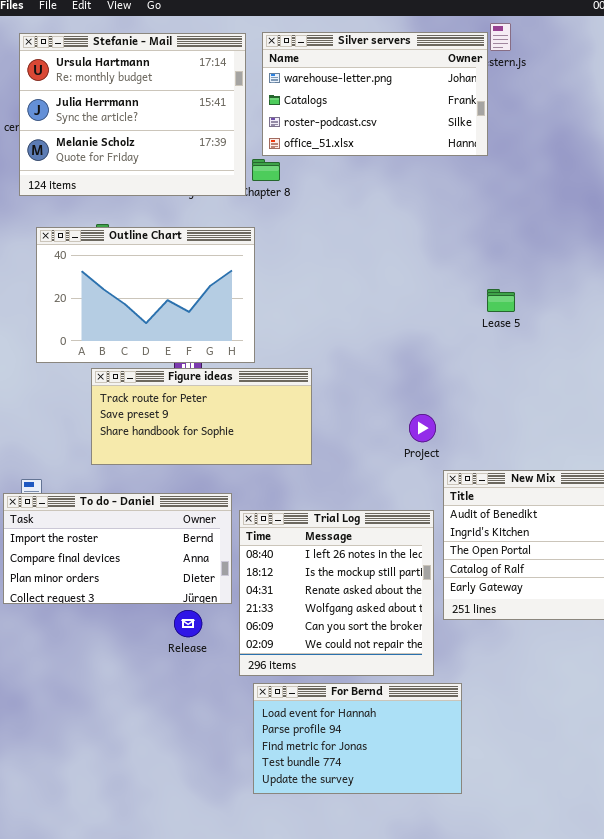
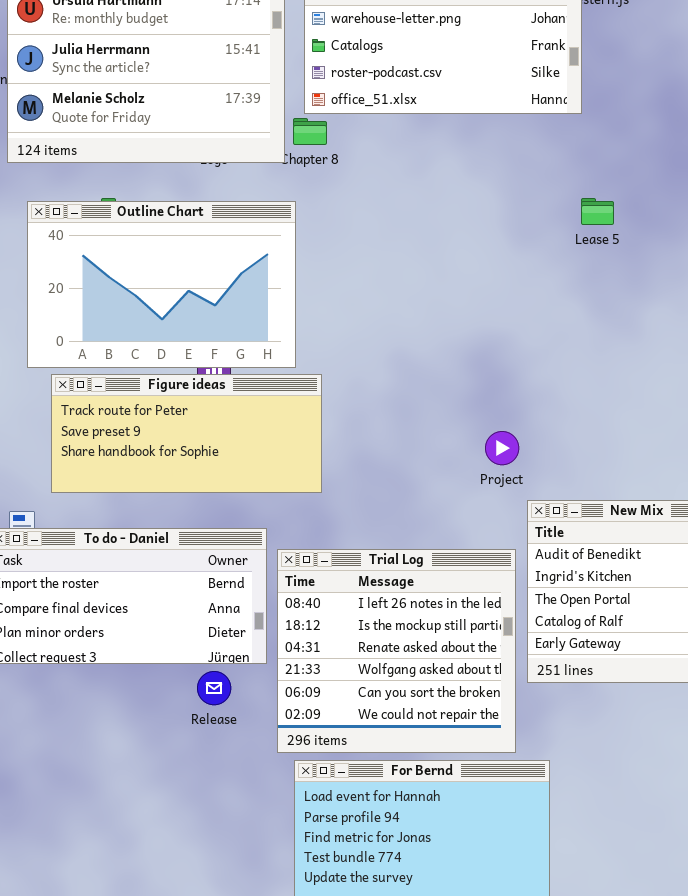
Lease 5: [487,289,515,312] -> [581,198,614,225], moved
Figure ideas: [91,368,312,465] -> [51,374,322,493], moved

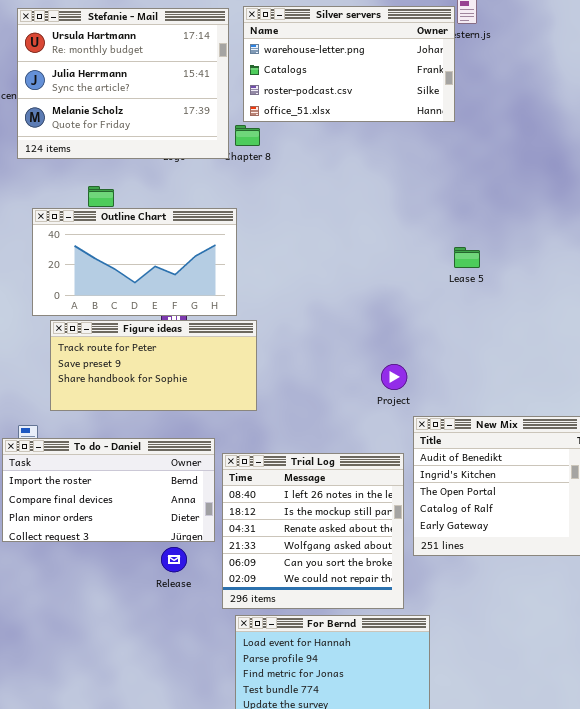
Lease 5: [581,198,614,225] -> [454,247,480,268], moved
Outline Chart: [27,201,296,368] -> [32,208,237,316], resized

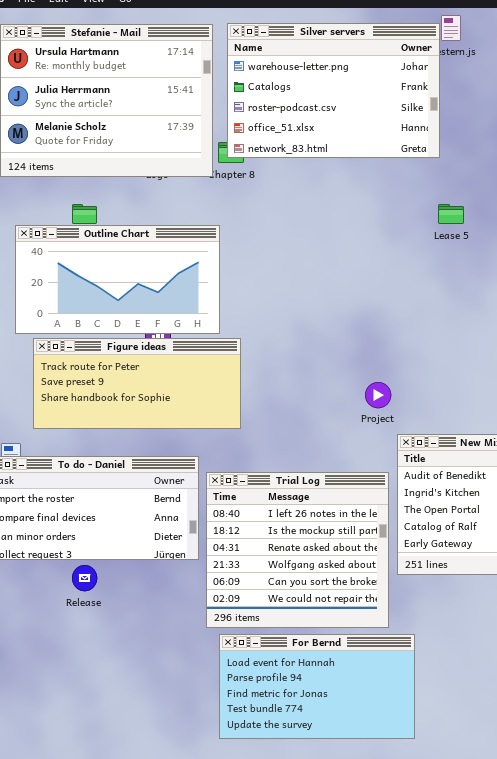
Silver servers: [243,6,455,122] -> [227,23,440,158], resized
Lease 5: [454,247,480,268] -> [438,204,464,224], moved
Release: [161,547,187,572] -> [72,565,97,591], moved

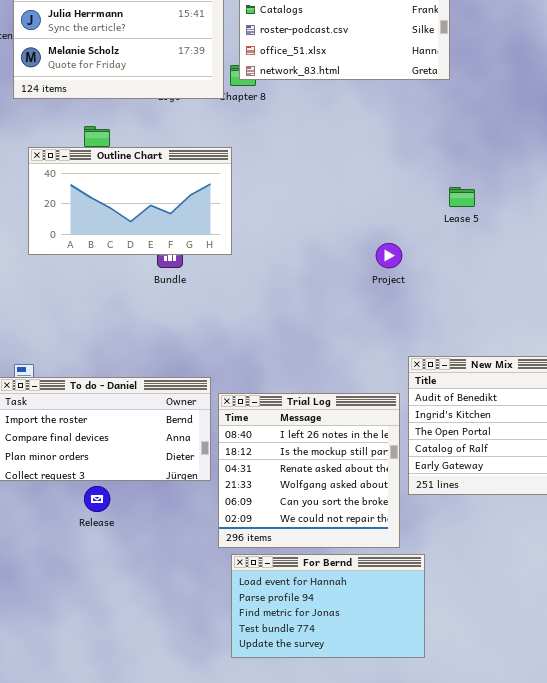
Lease 5: [438,204,464,224] -> [449,187,475,207], moved
Figure ideas: [33,338,241,429] -> none, closed
Project: [365,382,391,408] -> [376,243,402,268], moved

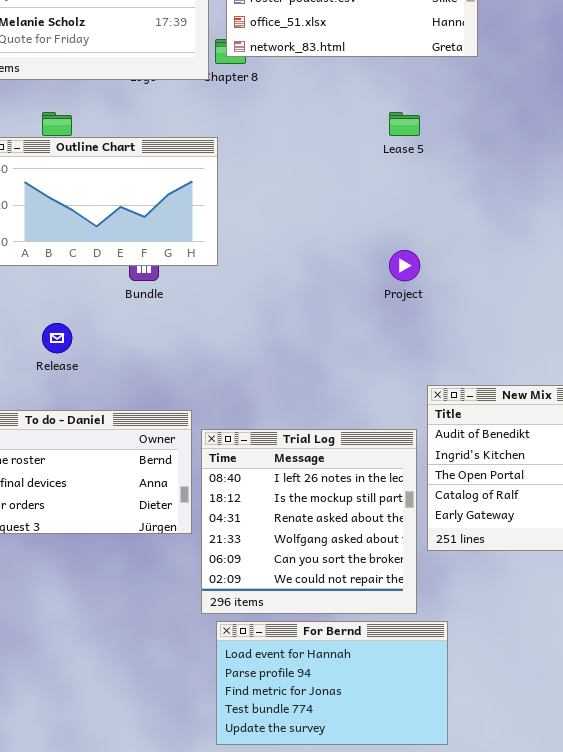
Lease 5: [449,187,475,207] -> [389,112,420,136], moved
Release: [84,486,110,512] -> [42,323,72,353], moved

